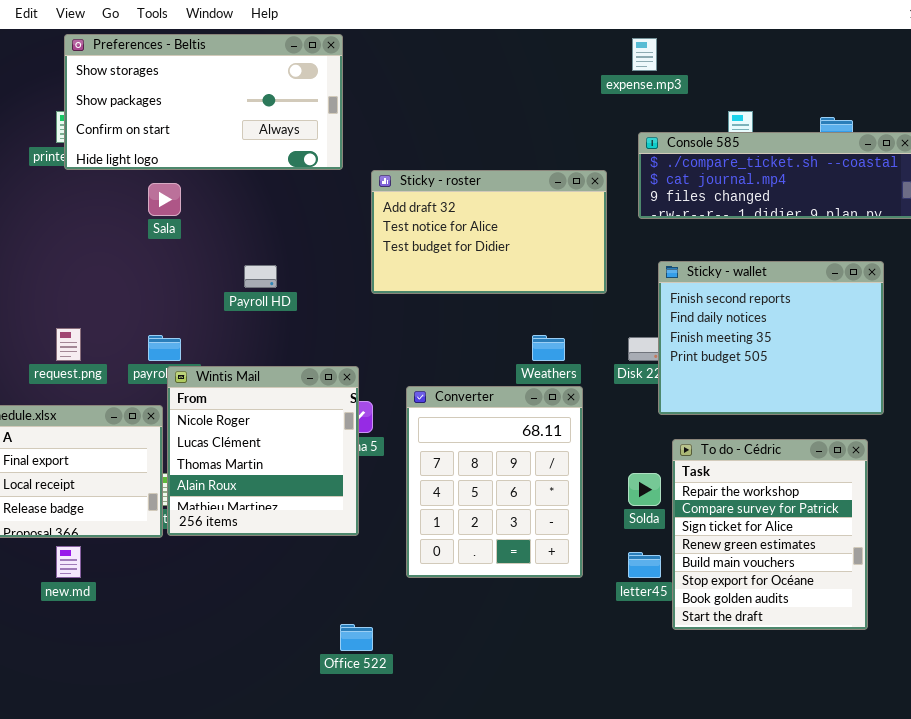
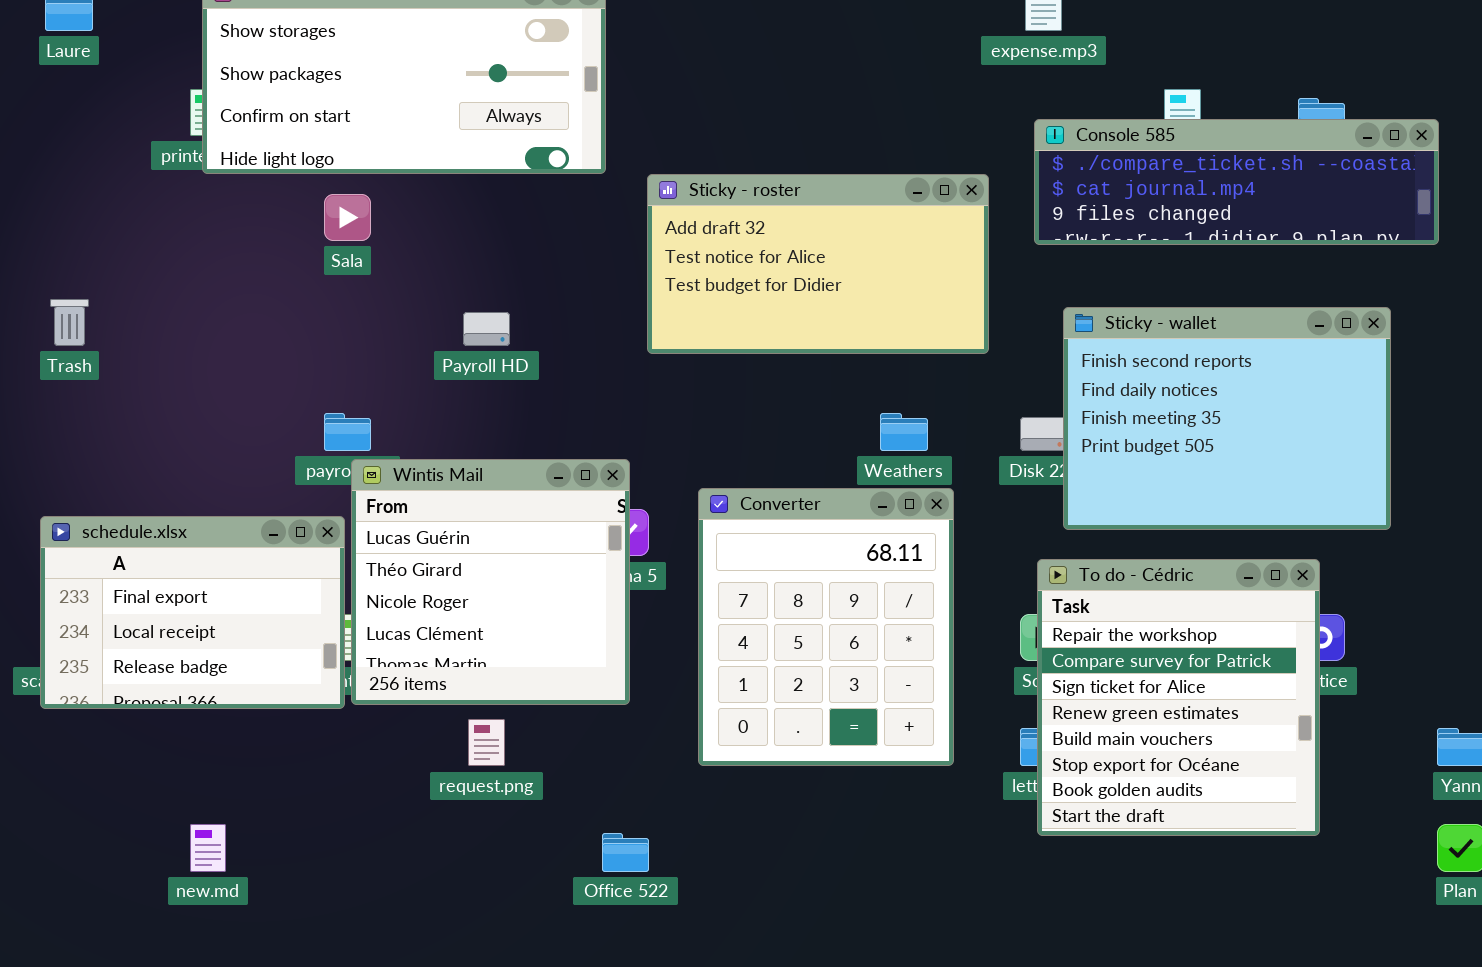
request.png: [56,328,81,361] -> [468,719,505,766], moved
Wintis Mail: [167,366,359,536] -> [351,459,630,705], scrolled up 2 rows
To do - Cédric: [672,439,868,630] -> [1037,559,1320,836], moved
new.md: [56,546,81,578] -> [190,824,226,872], moved

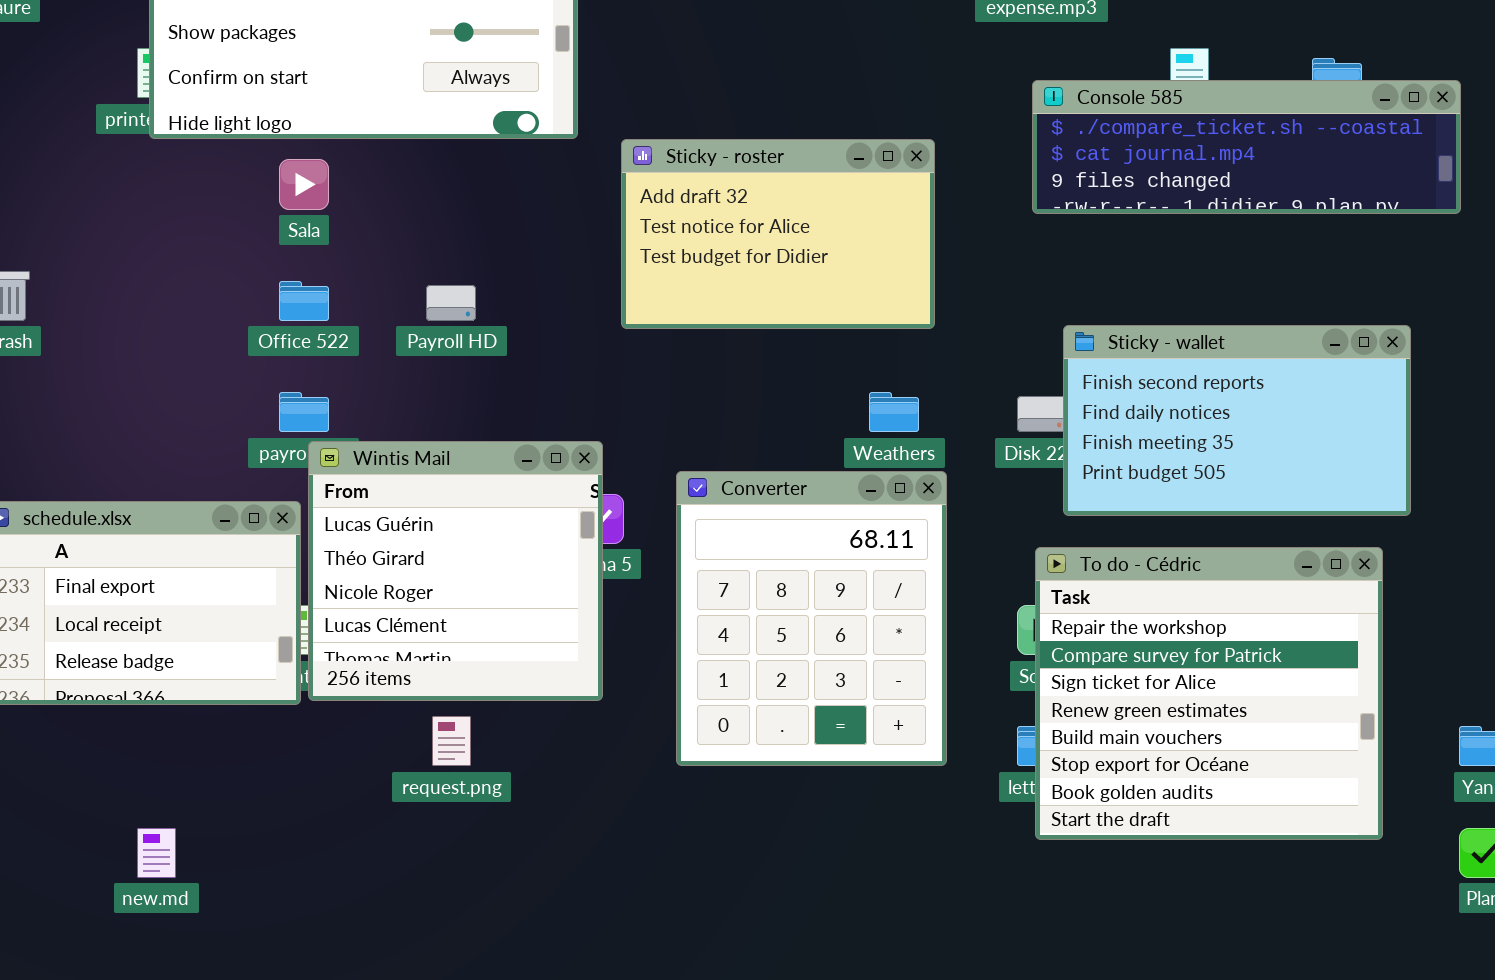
Sticky - roster: [647,174,989,354] -> [621,139,935,329], resized
Sticky - wallet: [1063,307,1391,530] -> [1063,325,1411,516], resized
To do - Cédric: [1037,559,1320,836] -> [1035,547,1383,840], resized
Office 522: [602,833,649,872] -> [279,281,329,321], moved

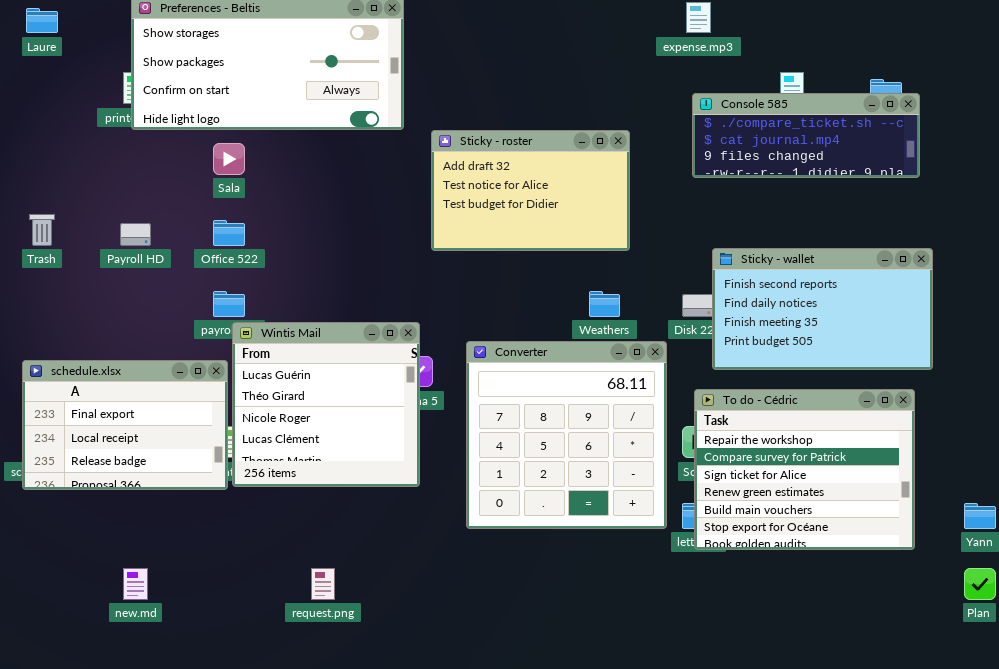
Console 585: [1032,80,1461,214] -> [692,93,920,178], resized
Payroll HD: [426,285,476,321] -> [120,223,151,246], moved
Converter: [676,471,947,766] -> [466,341,667,529], resized
To do - Cédric: [1035,547,1383,840] -> [694,389,915,550], resized
request.png: [432,716,471,766] -> [311,568,335,600], moved

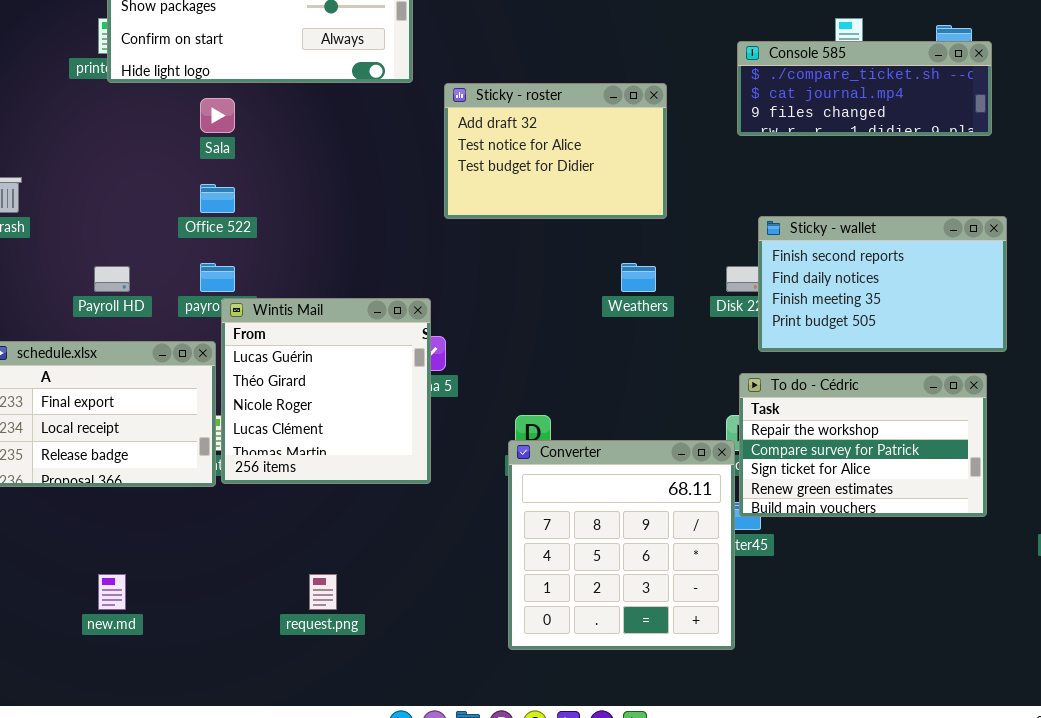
Payroll HD: [120,223,151,246] -> [94,266,130,292], moved
Converter: [466,341,667,529] -> [508,440,735,650], moved
To do - Cédric: [694,389,915,550] -> [739,373,987,517], resized

